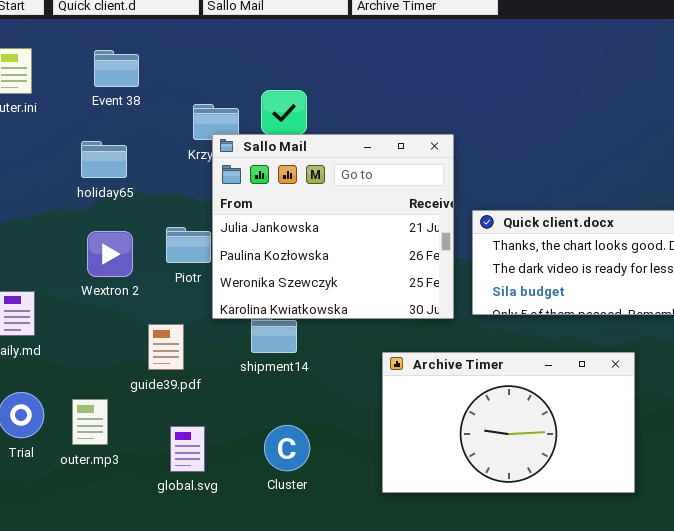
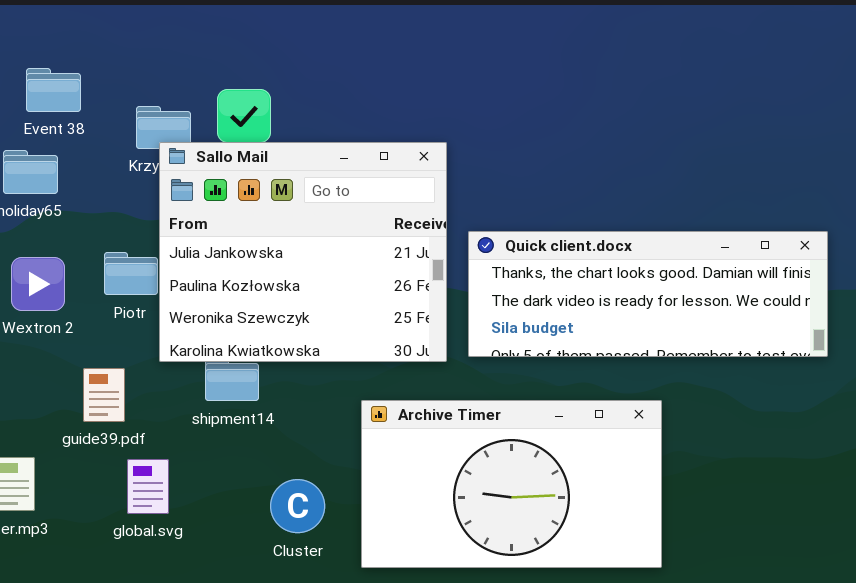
Event 38: [94,50,139,87] -> [26,68,81,112], moved
Cluster: [264,425,310,471] -> [270,479,325,533], moved
global.svg: [170,426,205,472] -> [127,459,169,514], moved

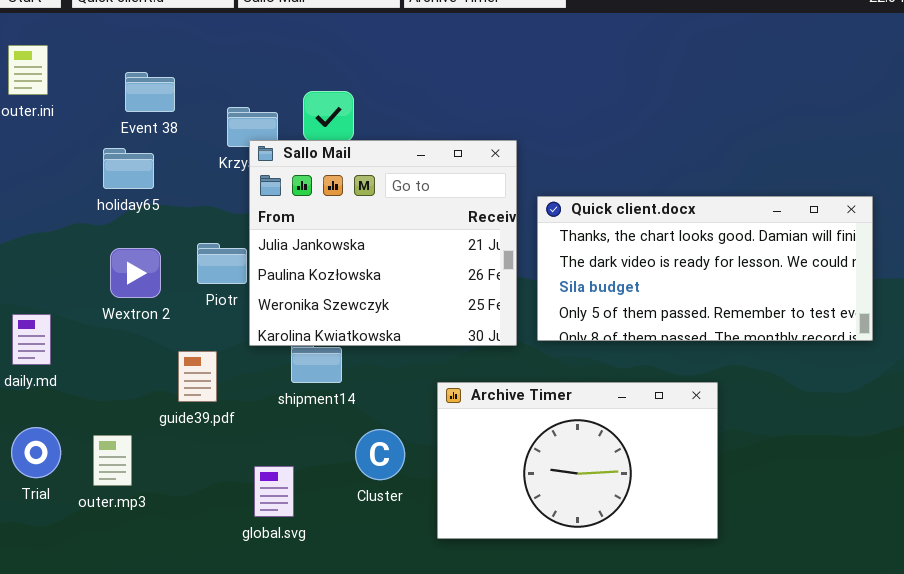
Quick client.docx: [468,231,828,357] -> [537,196,873,341], resized
global.svg: [127,459,169,514] -> [254,466,294,517], moved
Cluster: [270,479,325,533] -> [355,429,405,480], moved

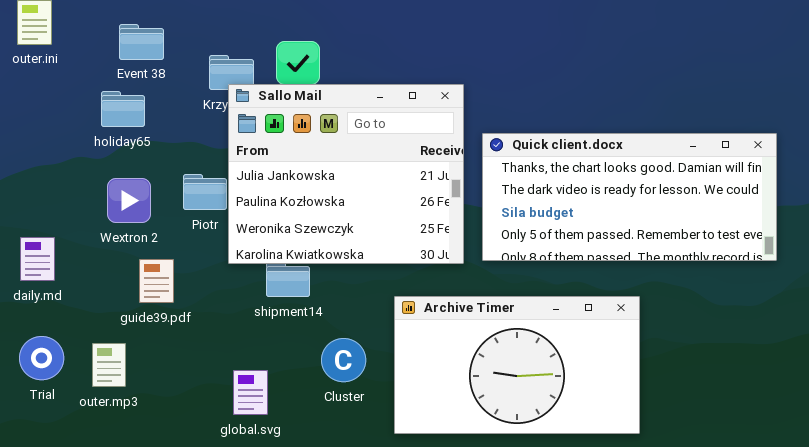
guide39.pdf: [178,351,217,402] -> [139,259,174,303], moved

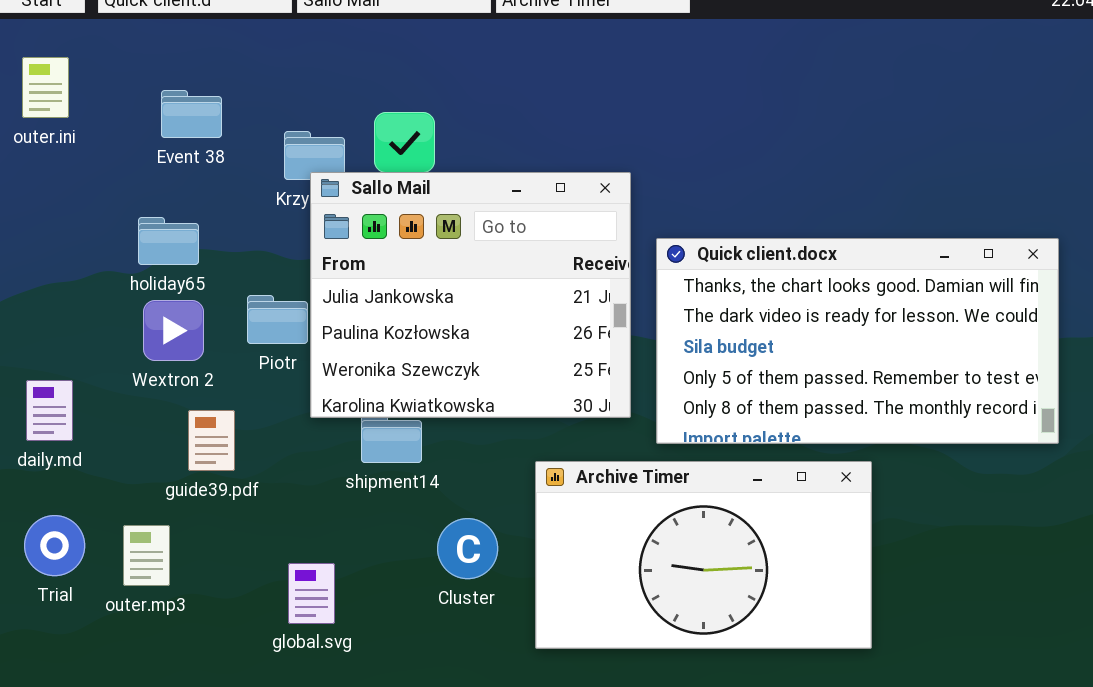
holiday65: [101,91,145,127] -> [138,217,199,265], moved
Quick client.docx: [482,133,777,261] -> [656,238,1059,444], resized
global.svg: [233,370,268,415] -> [288,563,335,624], moved

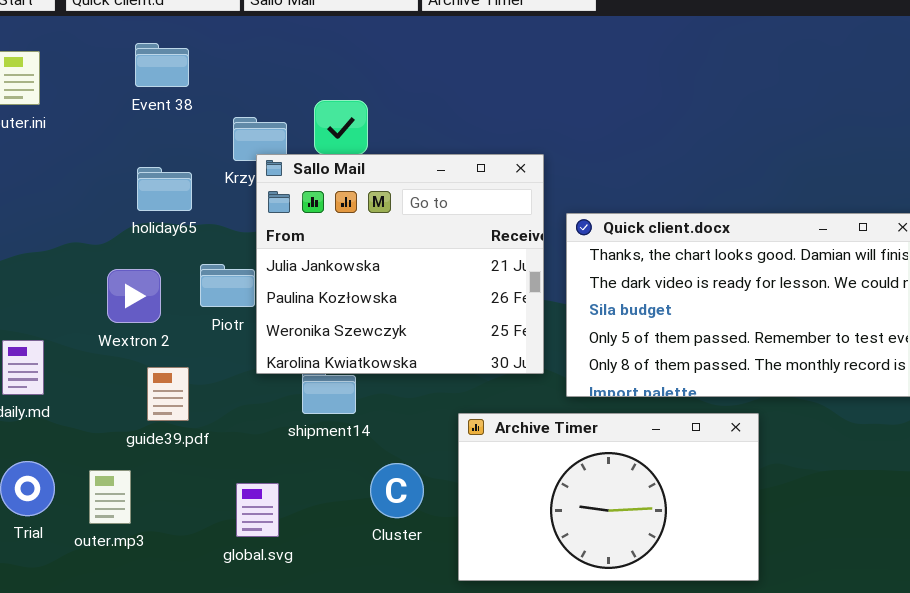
Event 38: [161,90,222,138] -> [135,43,189,87], moved
holiday65: [138,217,199,265] -> [137,167,192,211], moved
global.svg: [288,563,335,624] -> [236,483,279,537], moved

